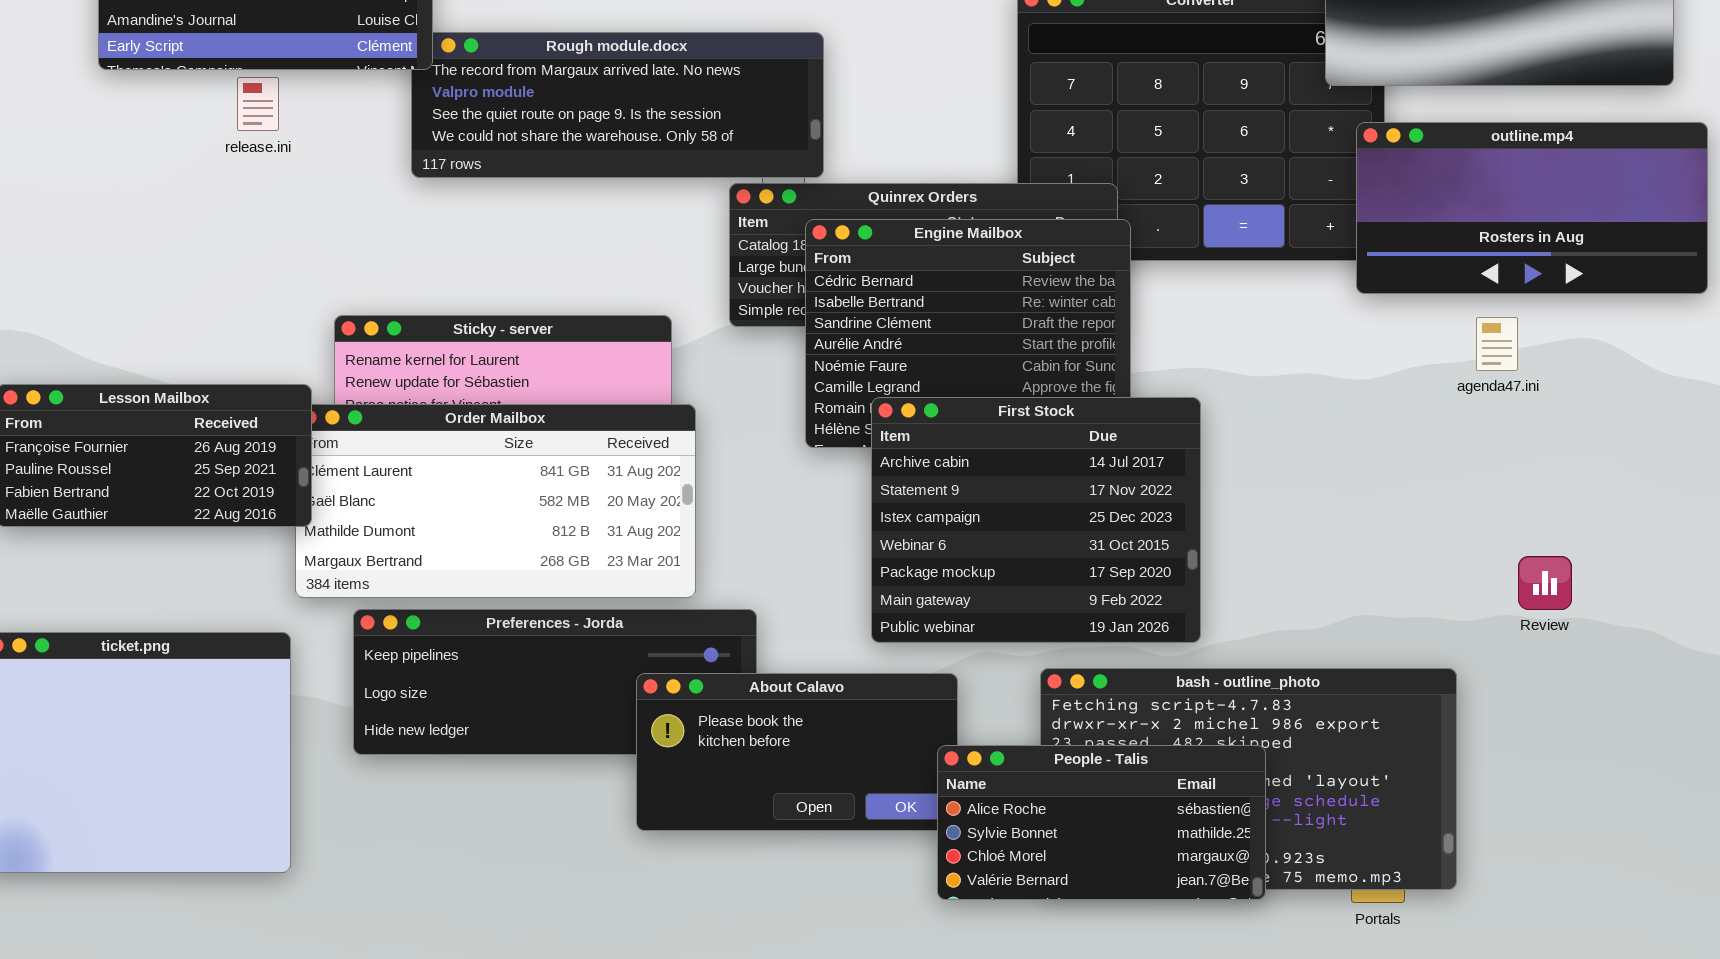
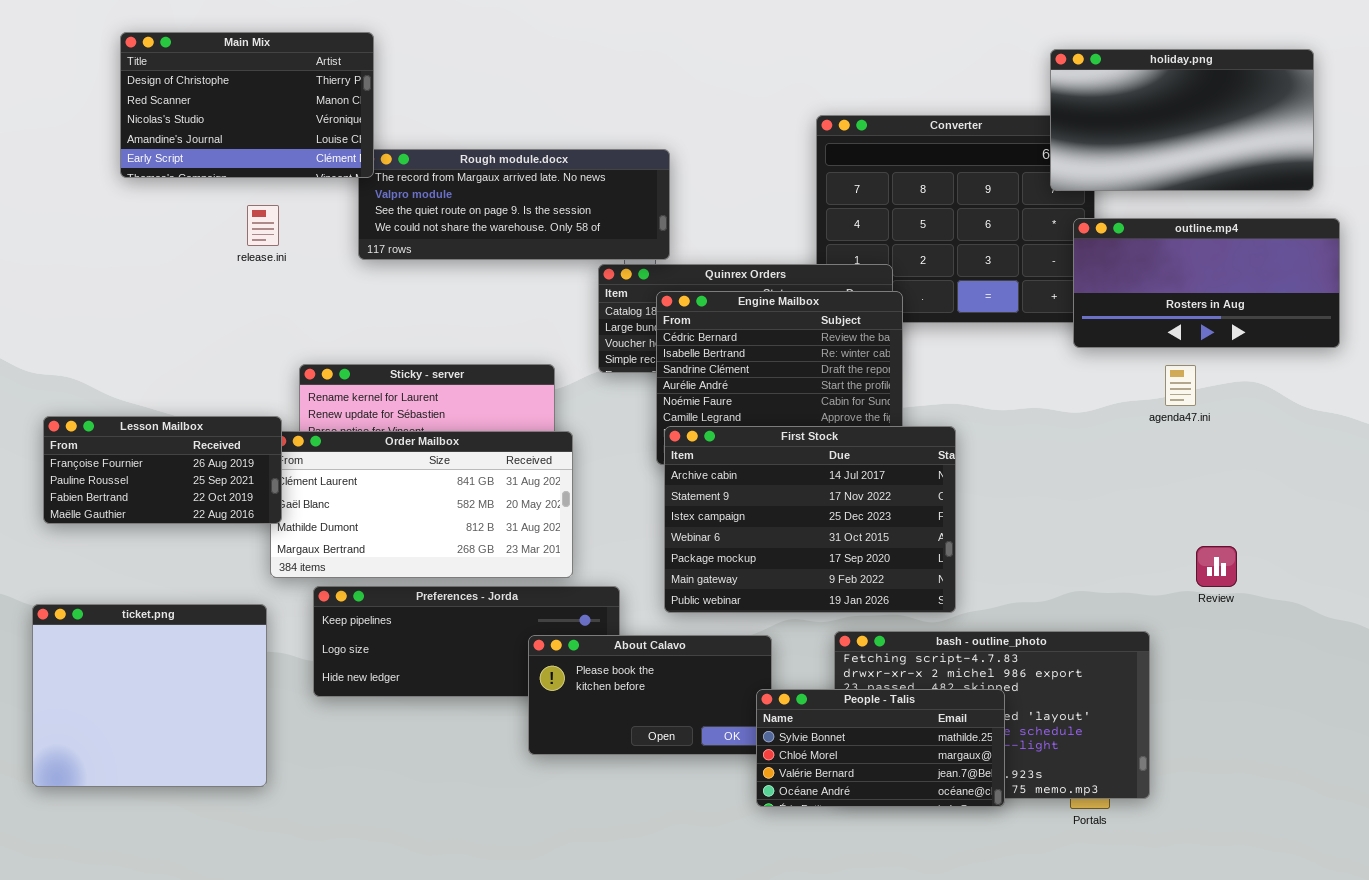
release.ini: [237,77,279,131] -> [247,205,279,246], moved
First Stock: [871,397,1201,643] -> [664,426,956,613], resized
People - Talis: [937,745,1266,900] -> [756,689,1005,807], scrolled down 1 row

